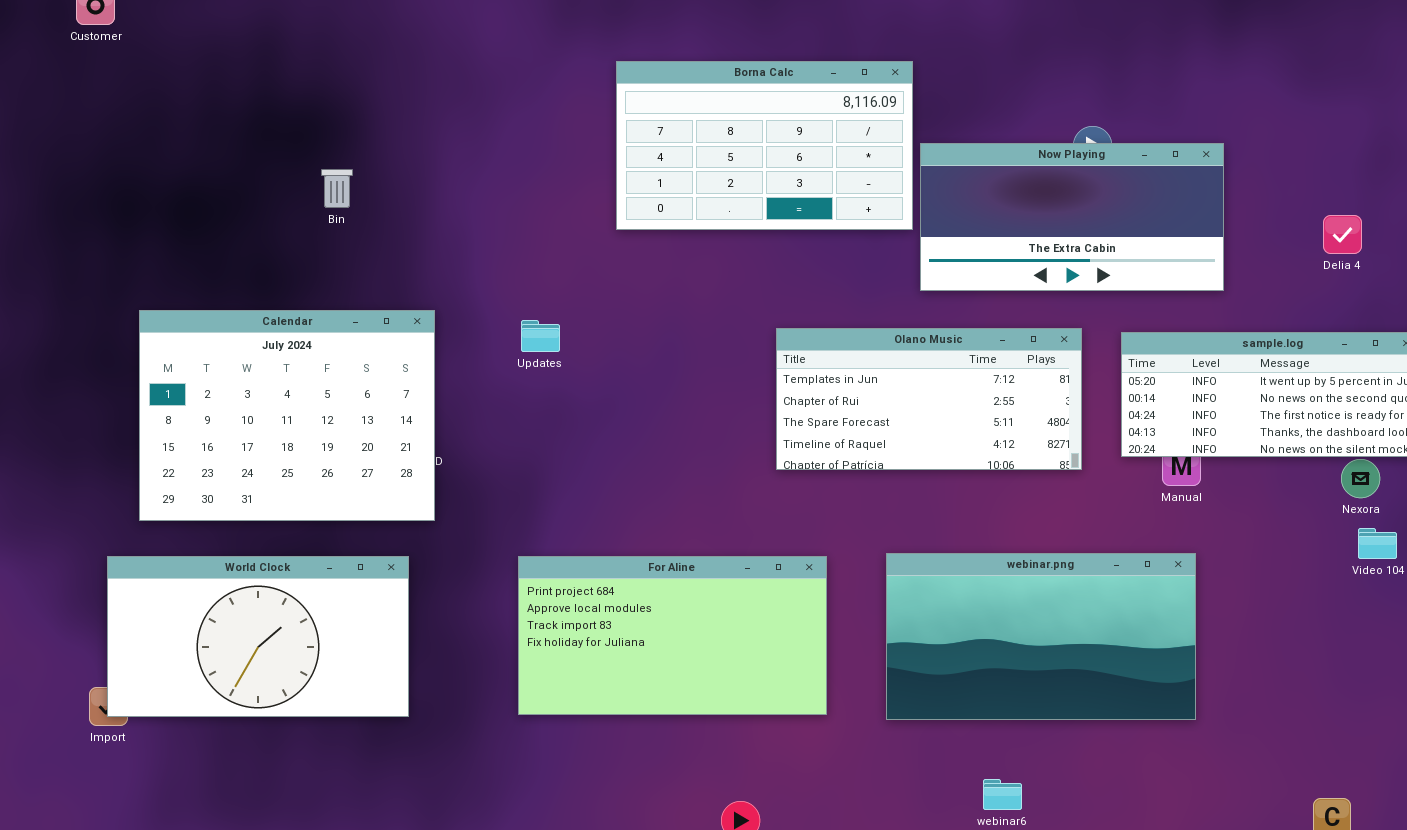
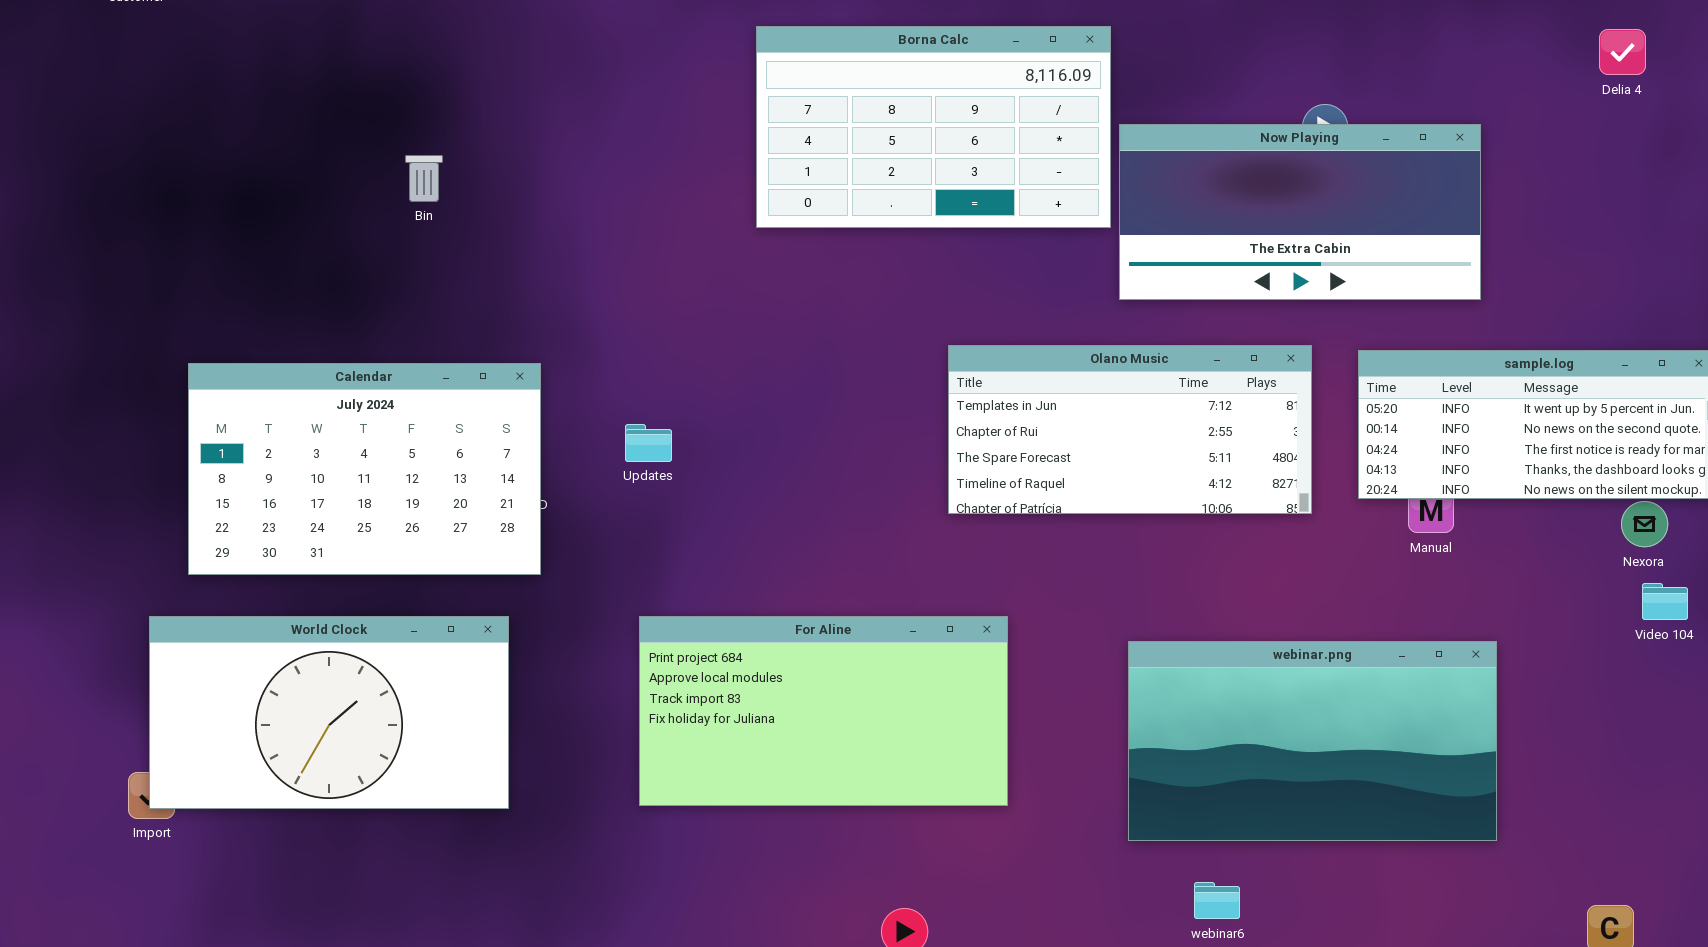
Delia 4: [1323,215,1362,254] -> [1599,29,1646,75], moved
Calendar: [139,310,435,521] -> [188,363,541,575], resized
Updates: [521,320,560,352] -> [625,424,672,462], moved
webinar.png: [886,553,1196,720] -> [1128,641,1497,841], moved

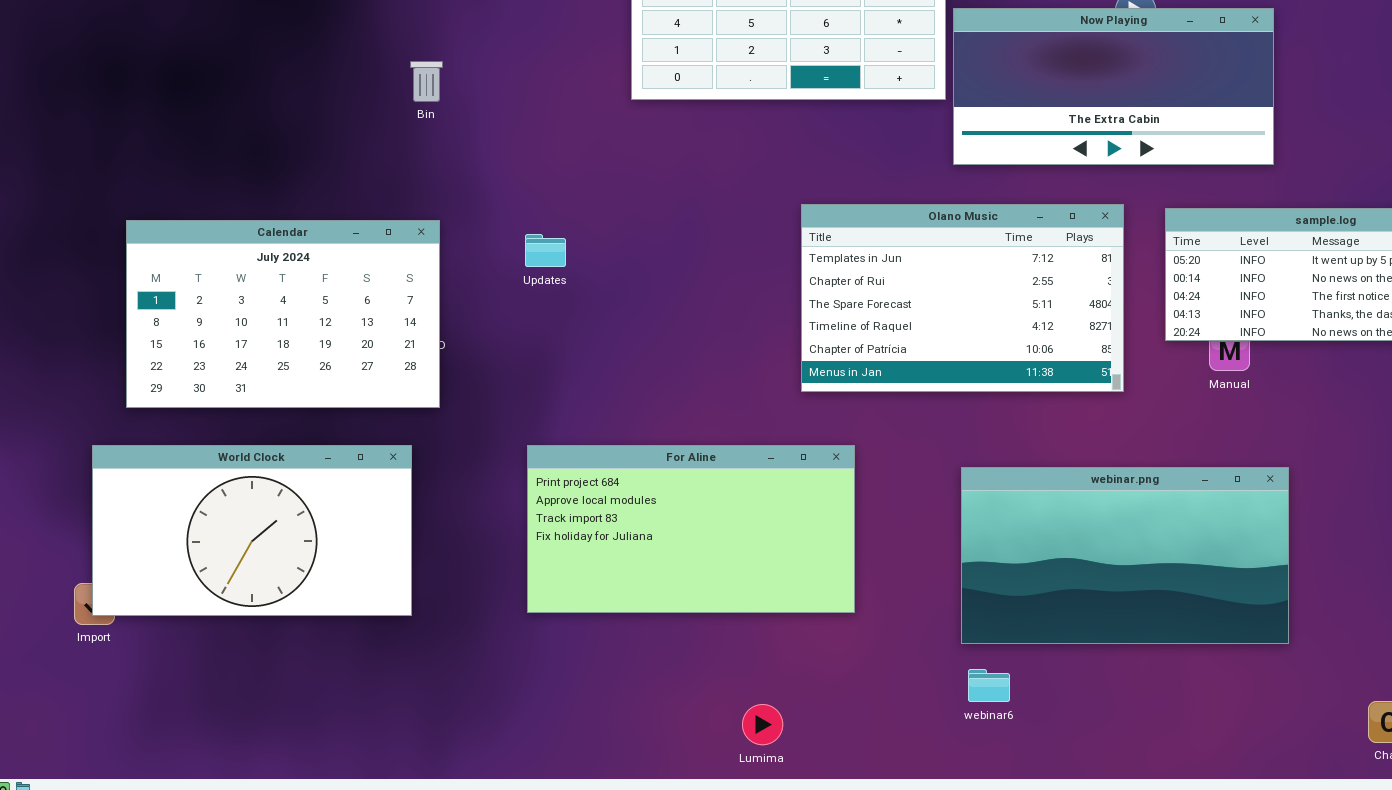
Bin: [405,155,443,202] -> [410,61,443,102], moved
Olano Music: [948,345,1312,514] -> [801,204,1124,392], resized
Updates: [625,424,672,462] -> [525,234,566,267], moved
webinar6: [1194,882,1240,919] -> [968,669,1010,702], moved

